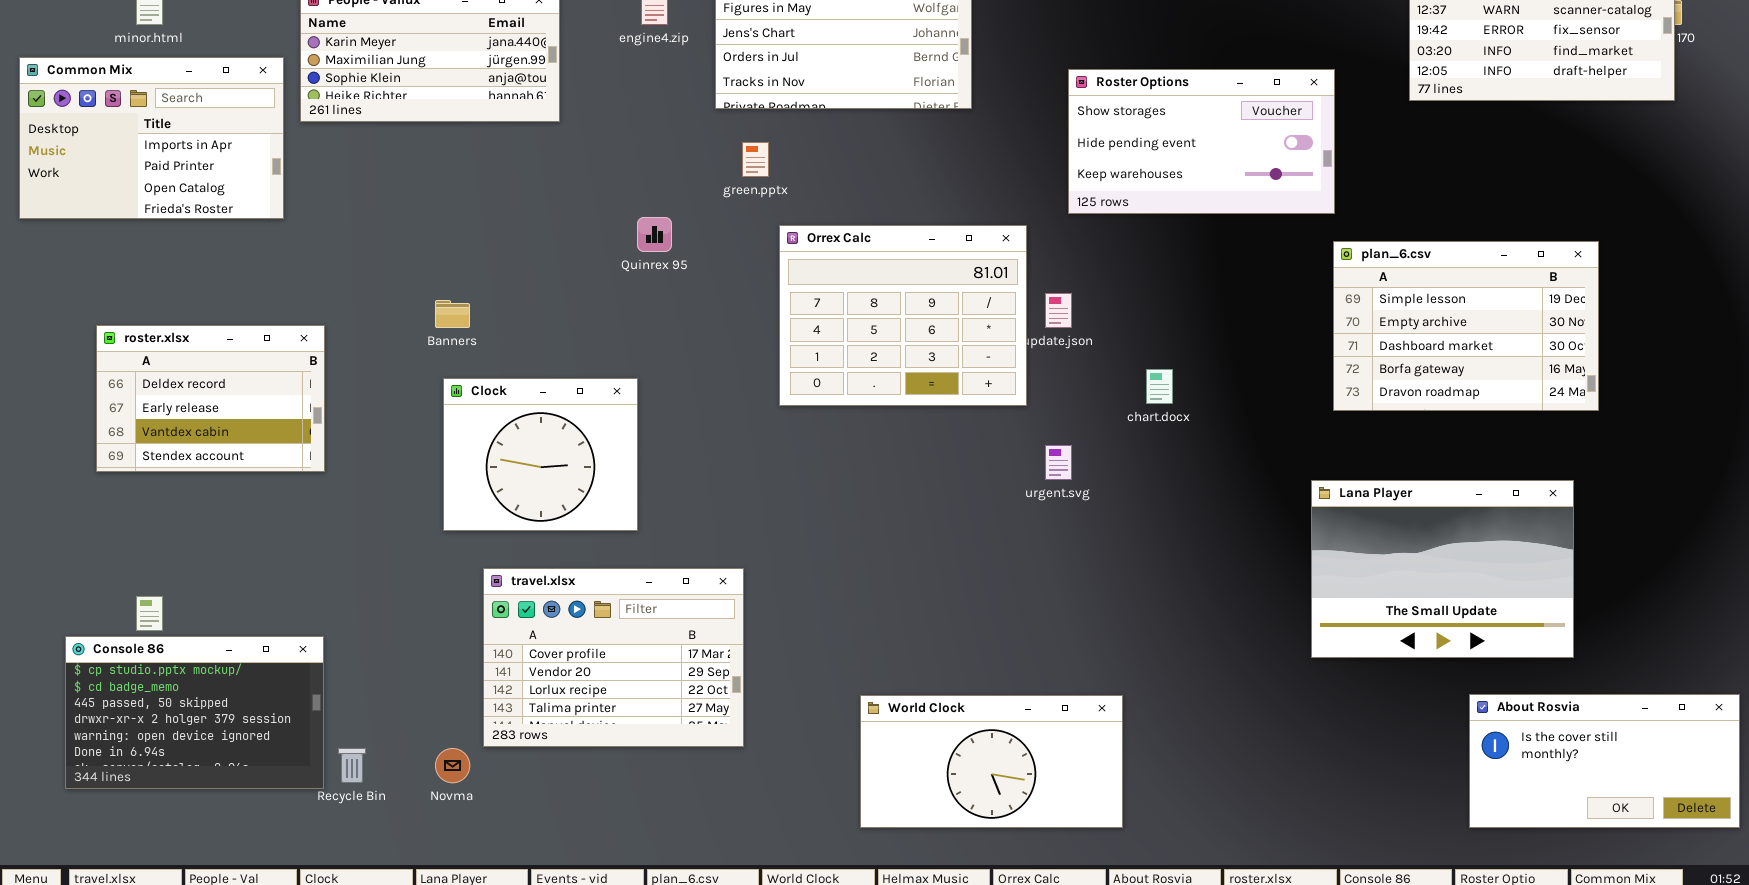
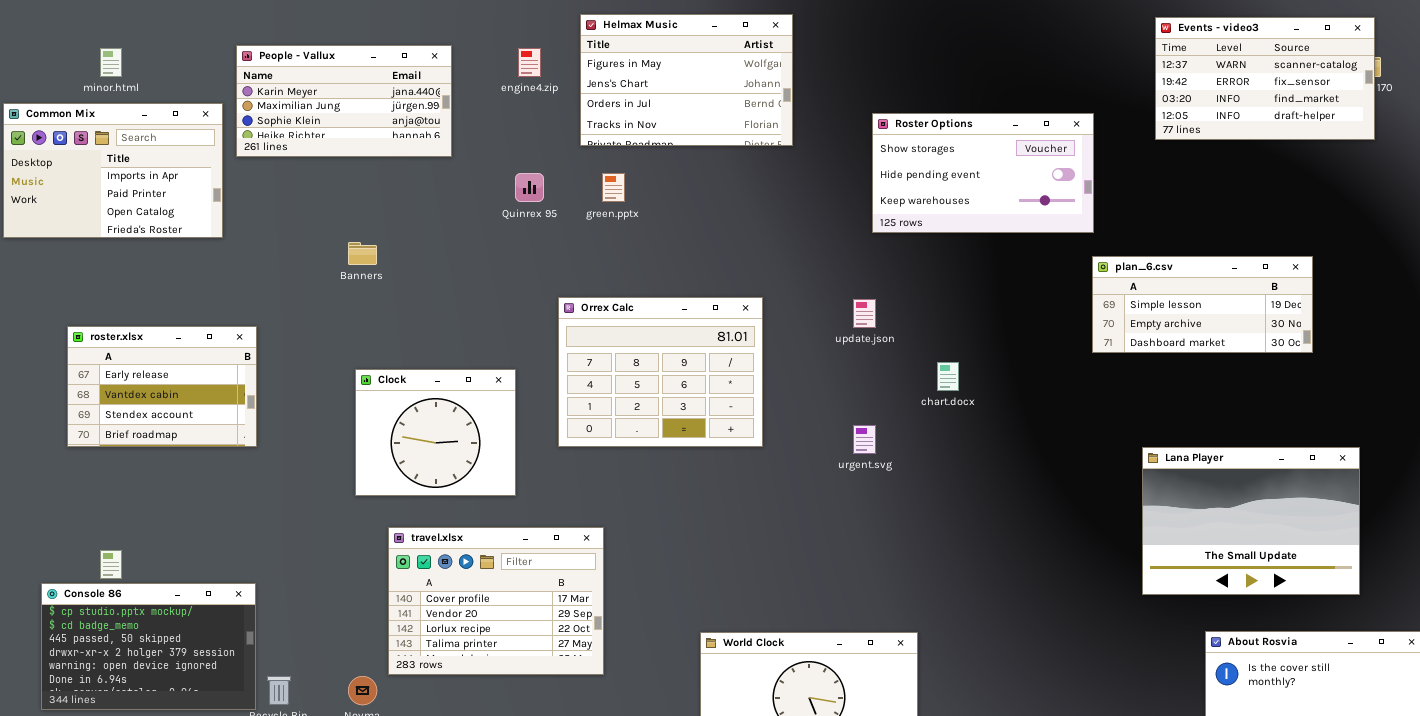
Quinrex 95: [637,217,672,252] -> [515,173,544,202], moved
Orrex Calc: [779,225,1027,406] -> [558,297,763,447], moved
plan_6.csv: [1333,241,1599,411] -> [1092,256,1313,353], resized
Banners: [435,300,470,328] -> [348,242,377,265], moved
roster.xlsx: [96,325,325,472] -> [67,326,257,447], scrolled down 1 row
Lana Player: [1311,480,1574,658] -> [1142,447,1360,595], moved

